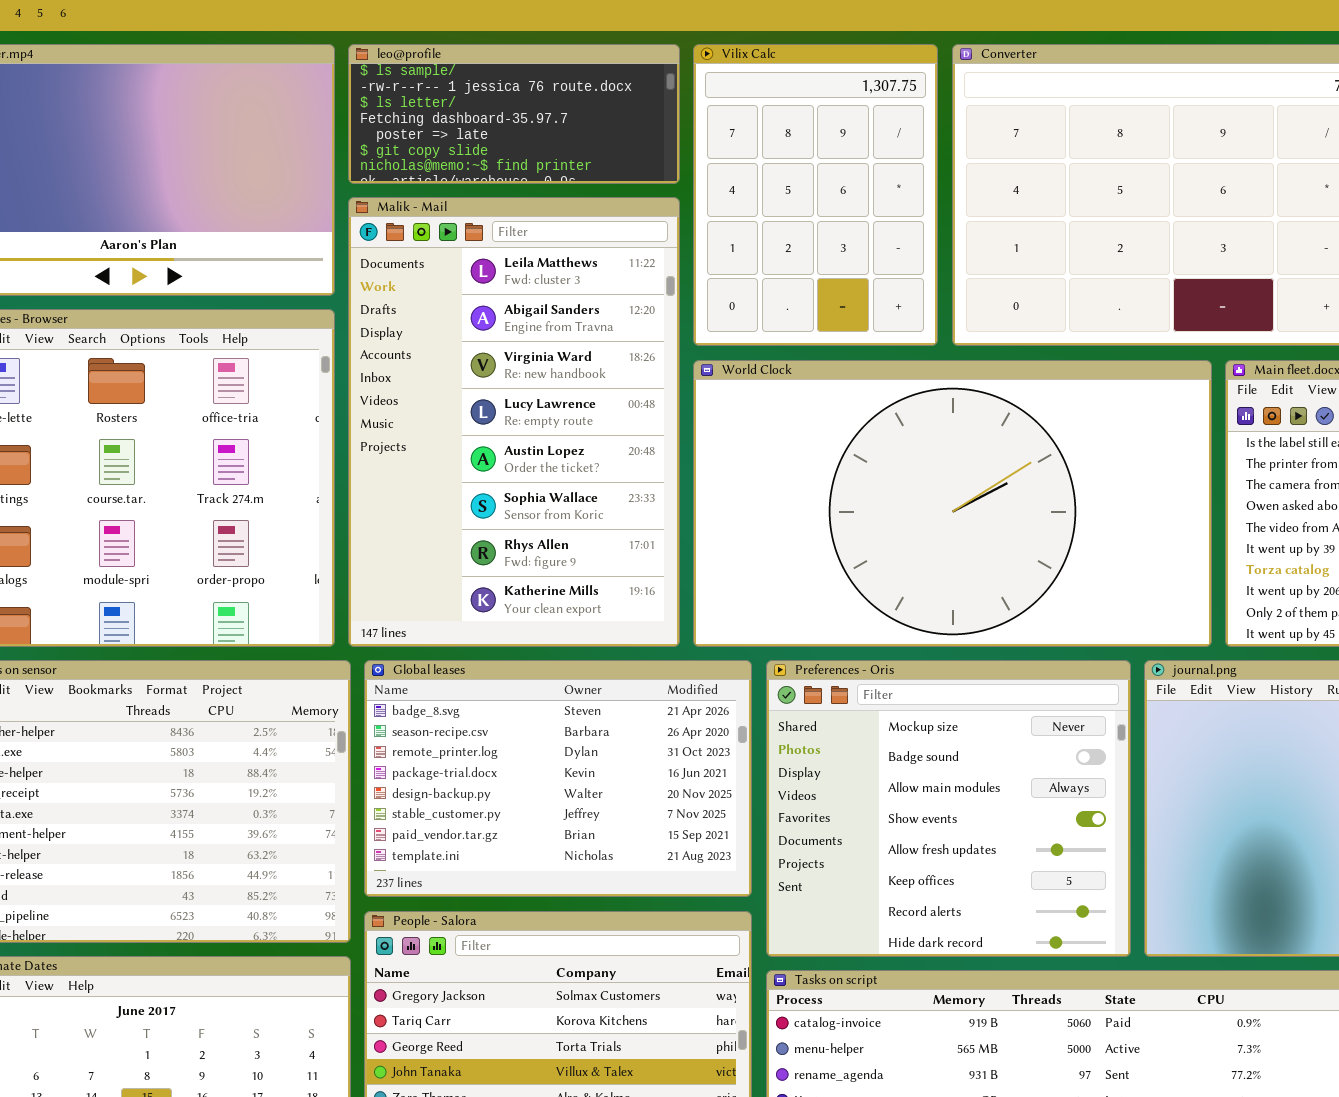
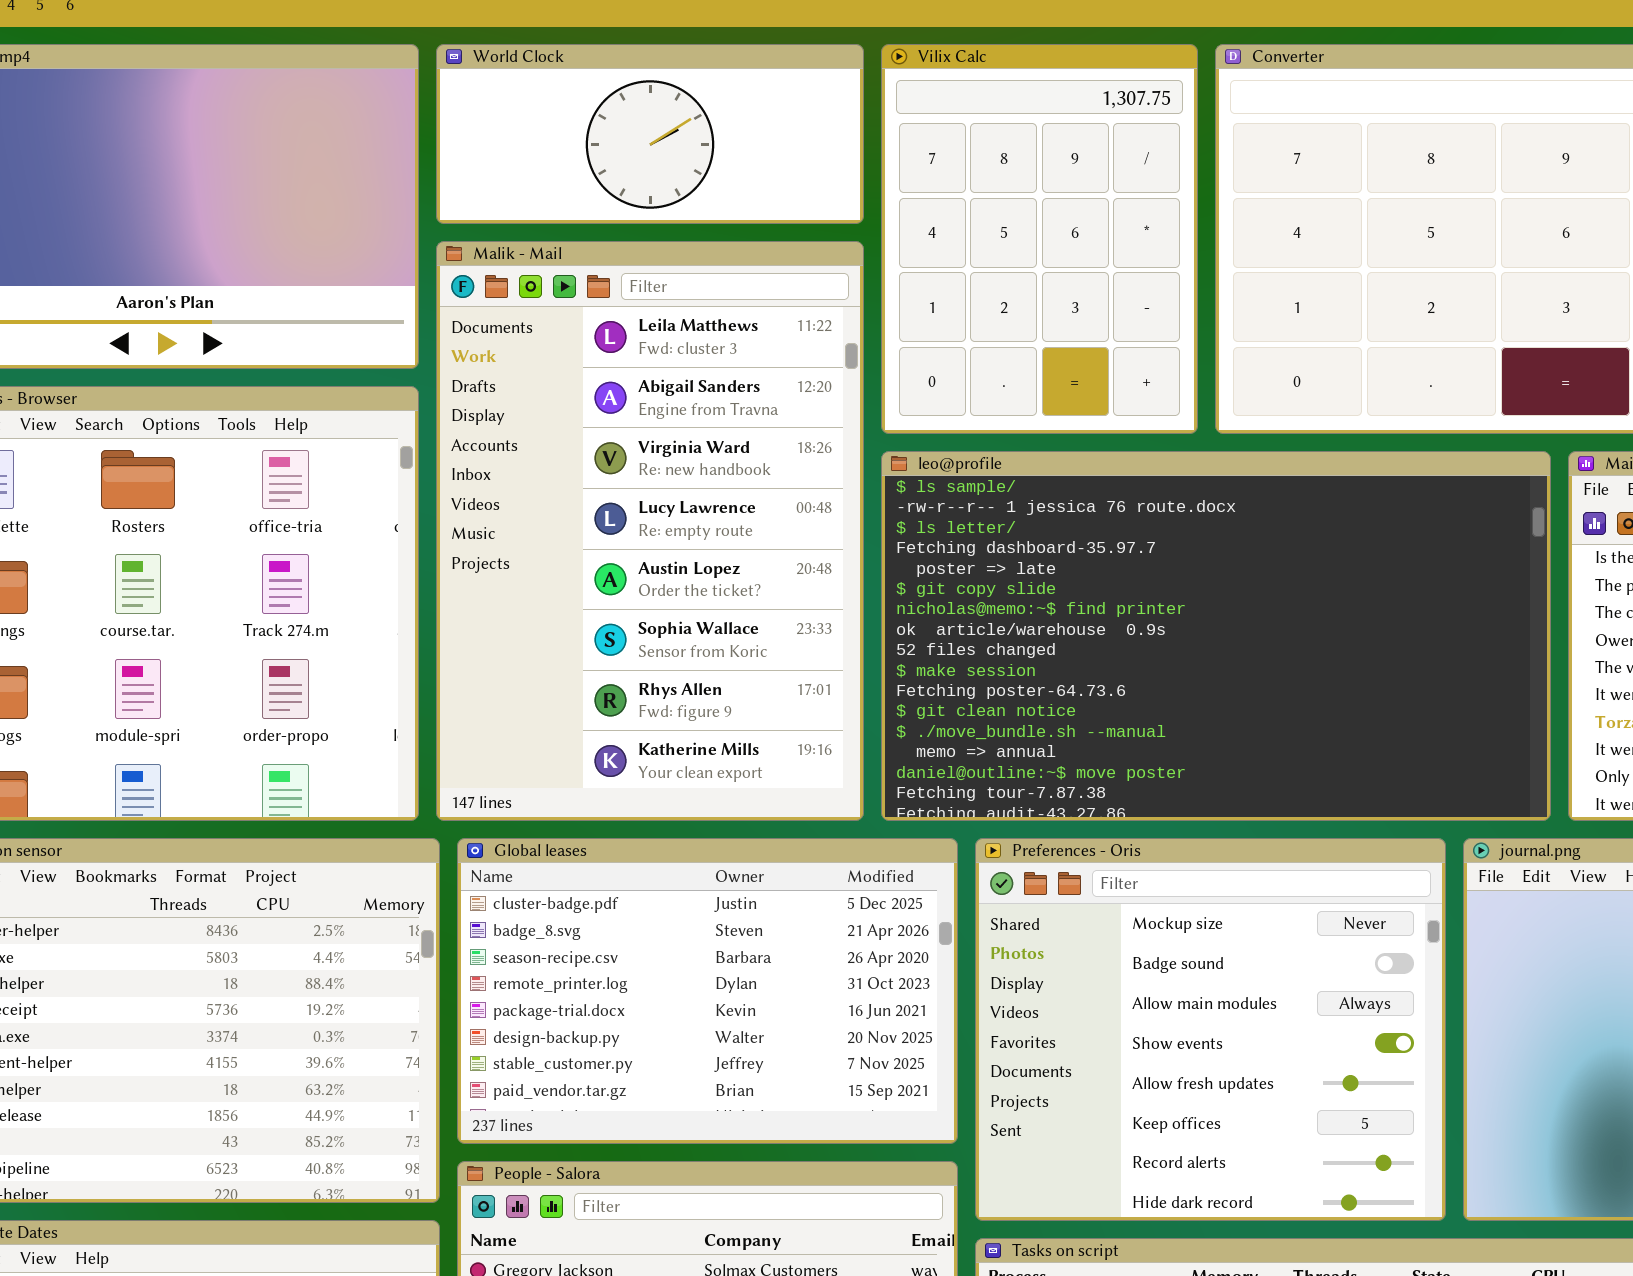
leo@profile: [348,44,680,184] -> [881,451,1551,821], moved, resized
World Clock: [693,360,1212,647] -> [436,44,864,224], moved, resized
Global leases: [364,660,752,897] -> [457,838,958,1144], scrolled up 1 row

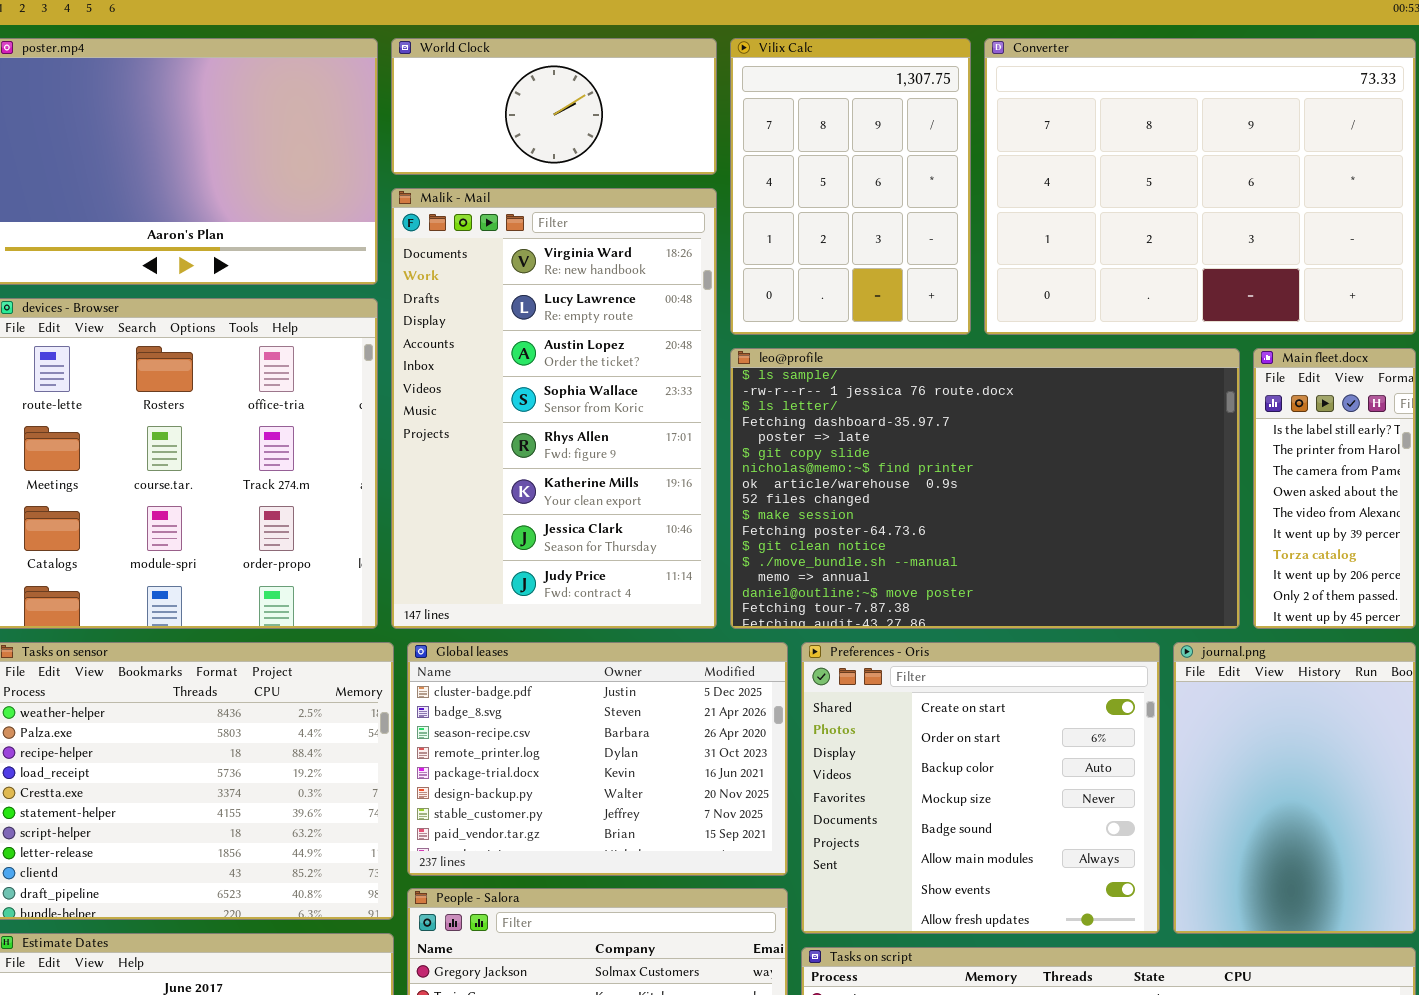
Malik - Mail: [436,241,864,821] -> [391,188,717,629], scrolled down 2 rows
Preferences - Oris: [975,838,1446,1221] -> [801,642,1160,934], scrolled up 3 rows

